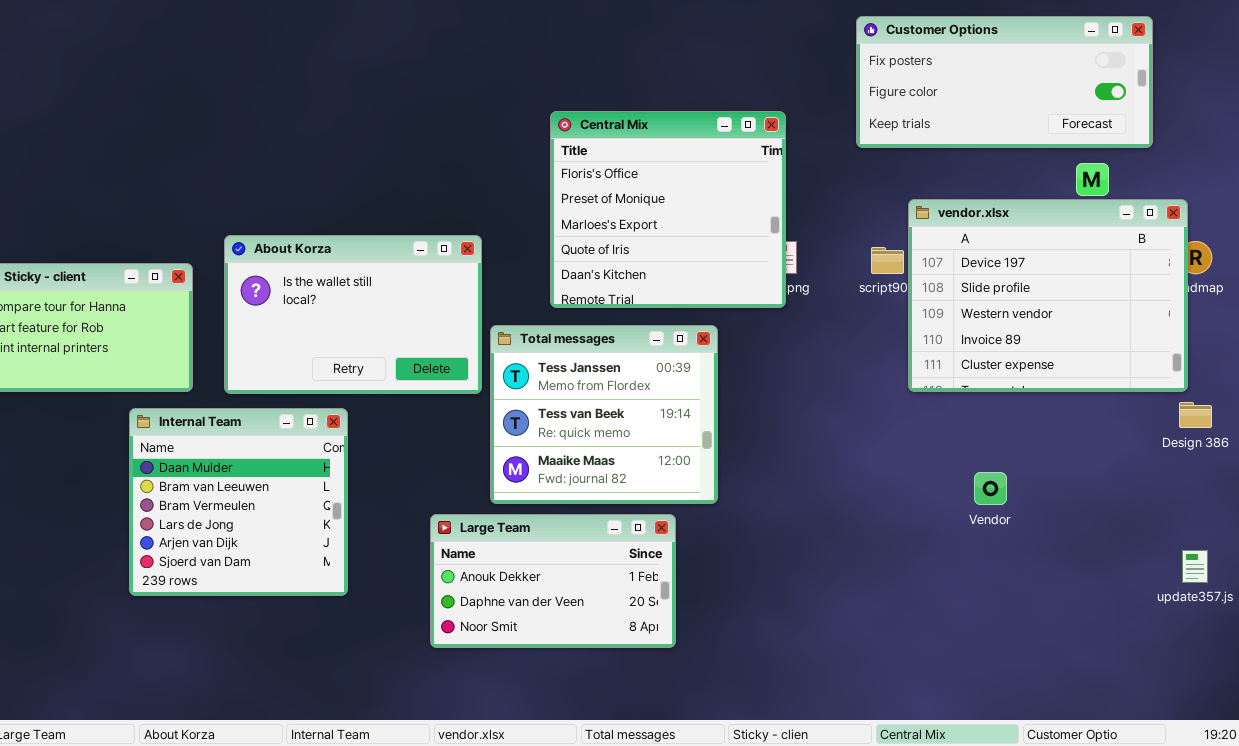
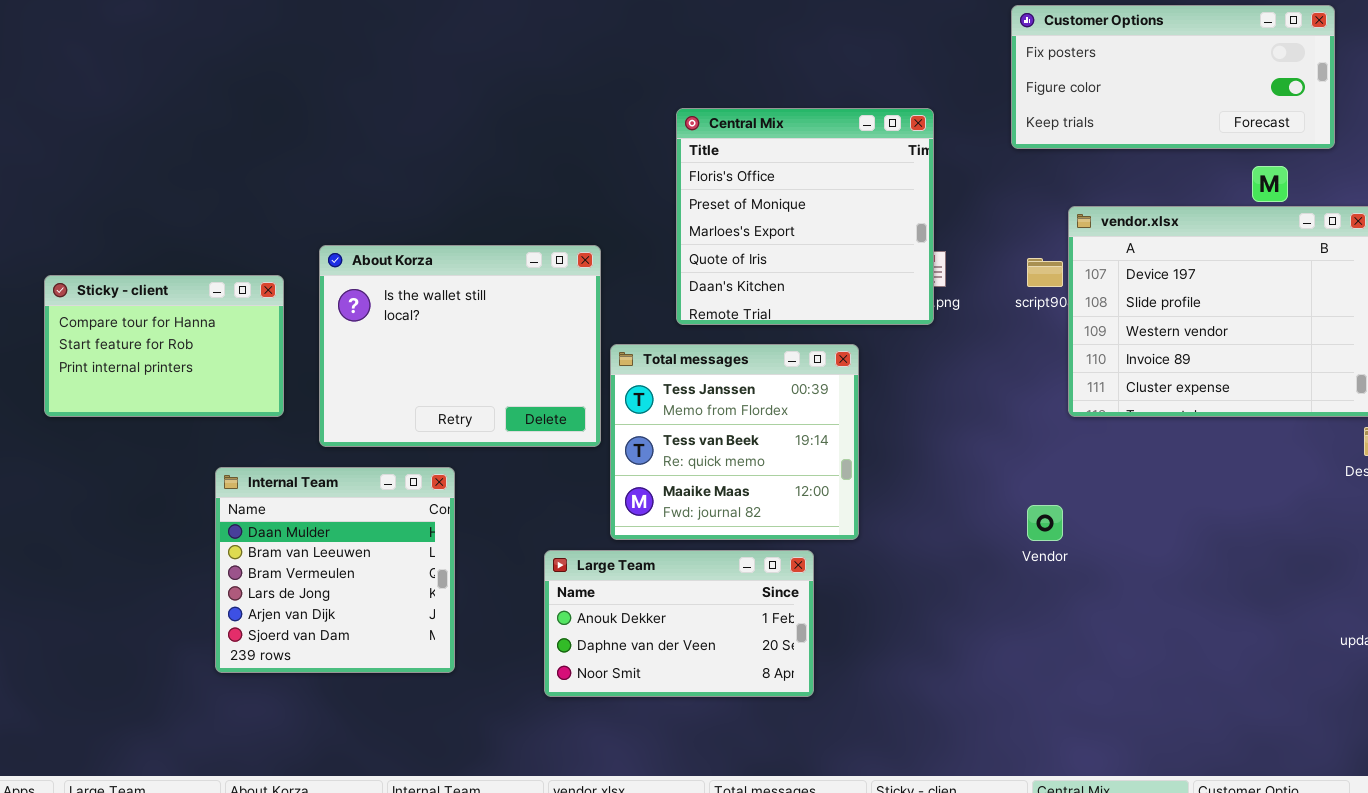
About Korza: [224,235,482,394] -> [319,245,601,447], resized
Internal Team: [129,408,348,596] -> [215,467,455,673], moved
Vendor: [974,472,1007,505] -> [1027,505,1063,541], moved

